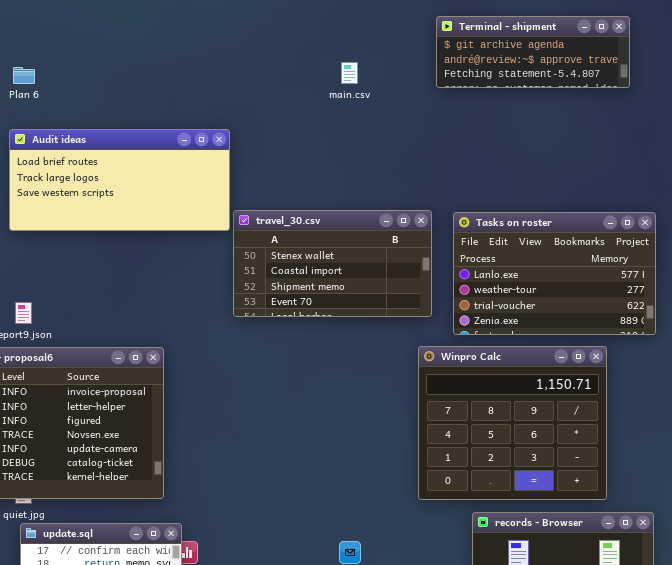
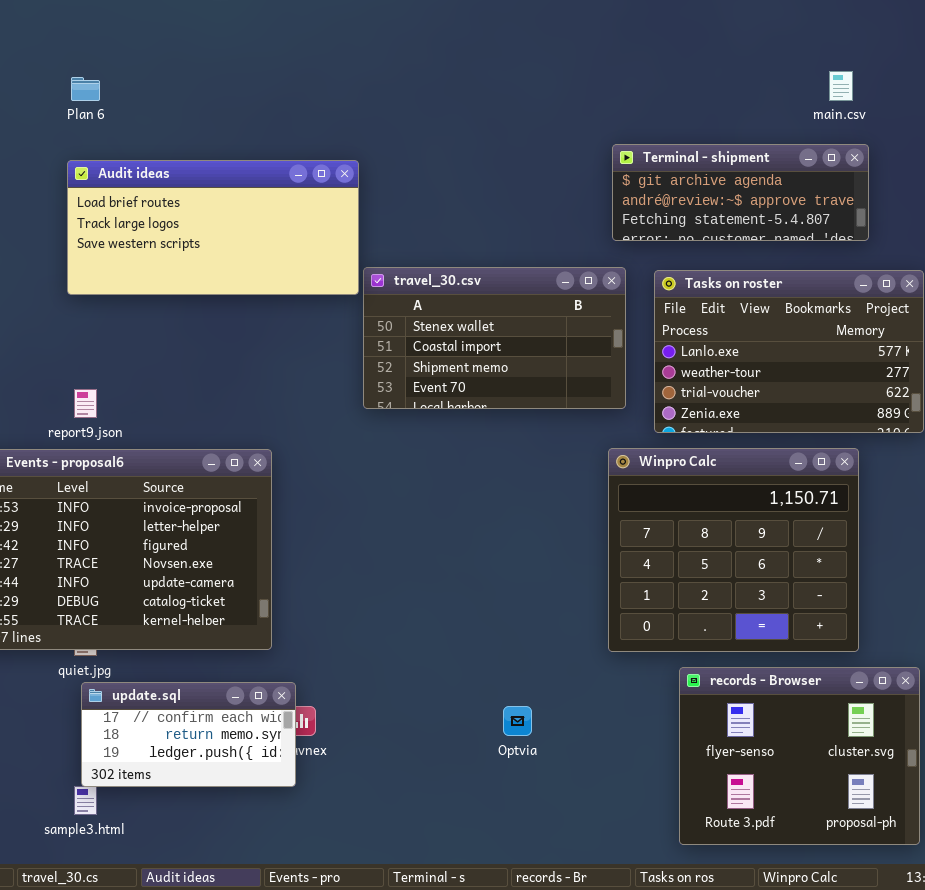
Terminal - shipment: [436,16,630,88] -> [612,144,869,241], moved
main.csv: [341,62,358,84] -> [829,71,853,101], moved

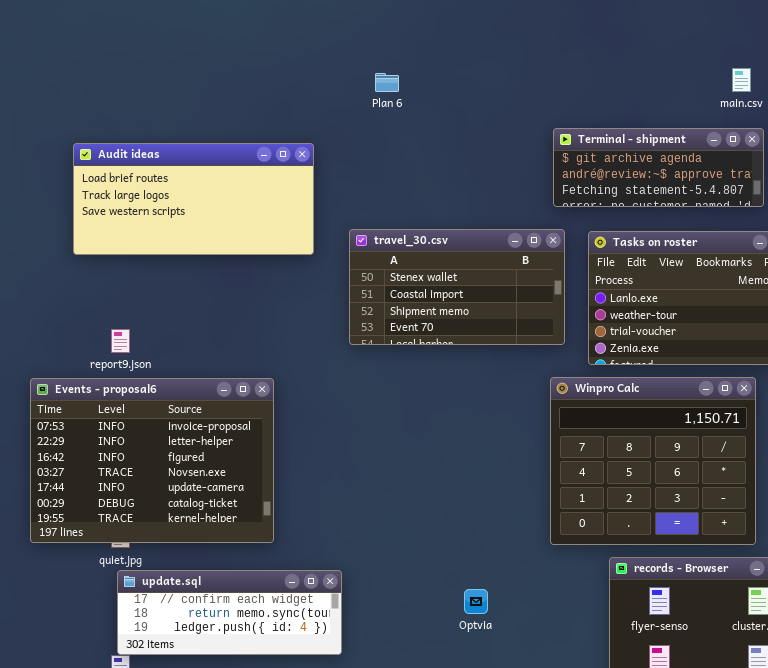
Plan 6: [71,77,100,101] -> [375,73,399,92], moved
Audit ideas: [67,160,359,295] -> [73,143,314,255], moved
update.sql: [81,682,296,787] -> [117,570,342,655], resized

